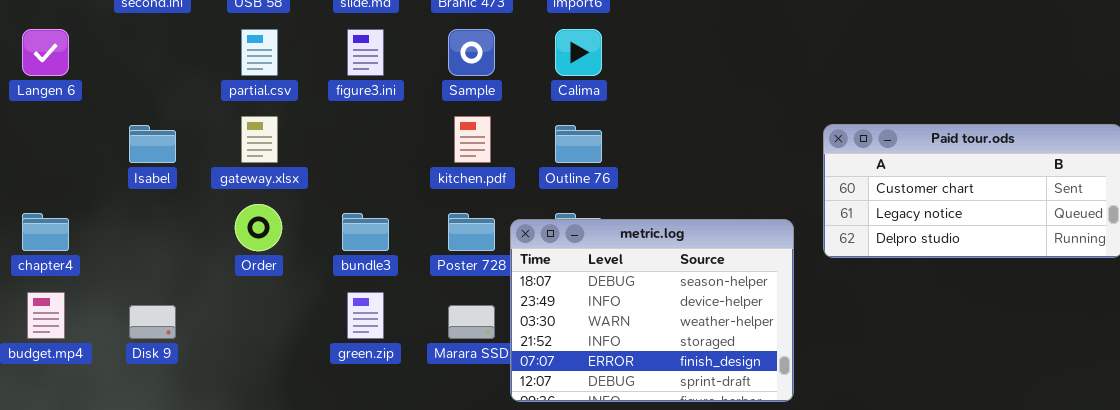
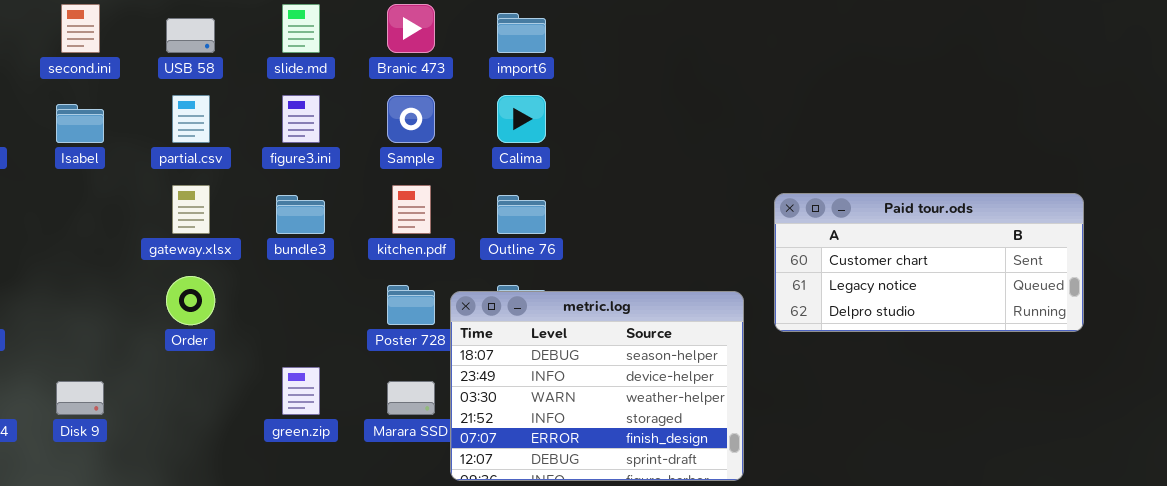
Isabel: [129,125,176,163] -> [56,104,104,143], moved
bundle3: [342,213,389,251] -> [276,195,325,234], moved

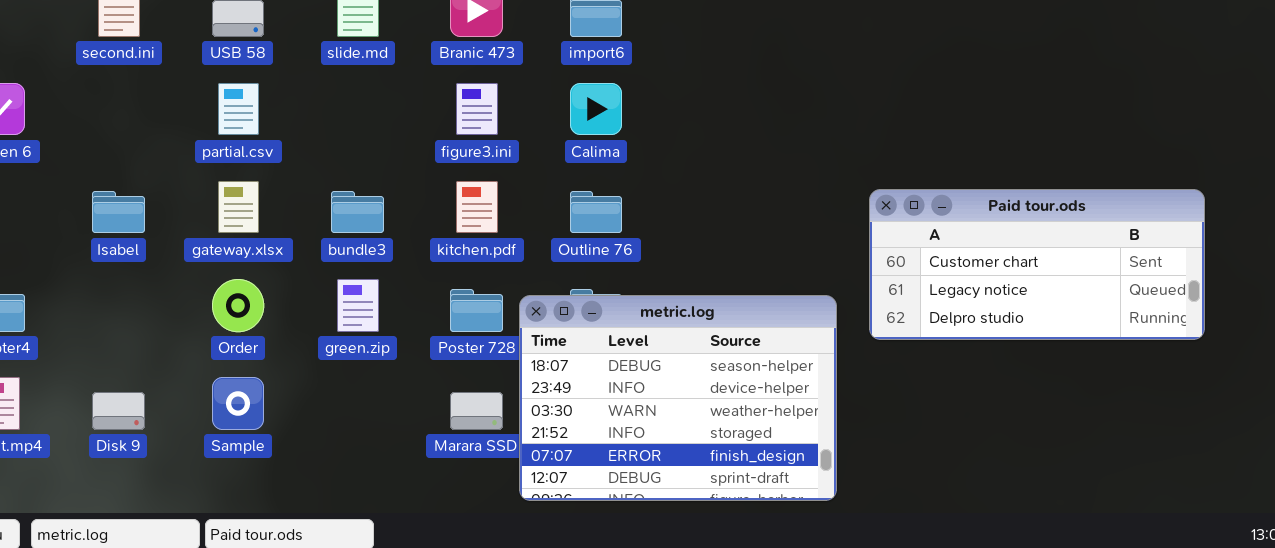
figure3.ini: [282,95,320,143] -> [456,83,498,135], moved
Sample: [387,95,435,143] -> [212,377,264,430], moved
Isabel: [56,104,104,143] -> [92,191,145,233], moved
green.zip: [282,367,320,415] -> [337,279,379,332], moved

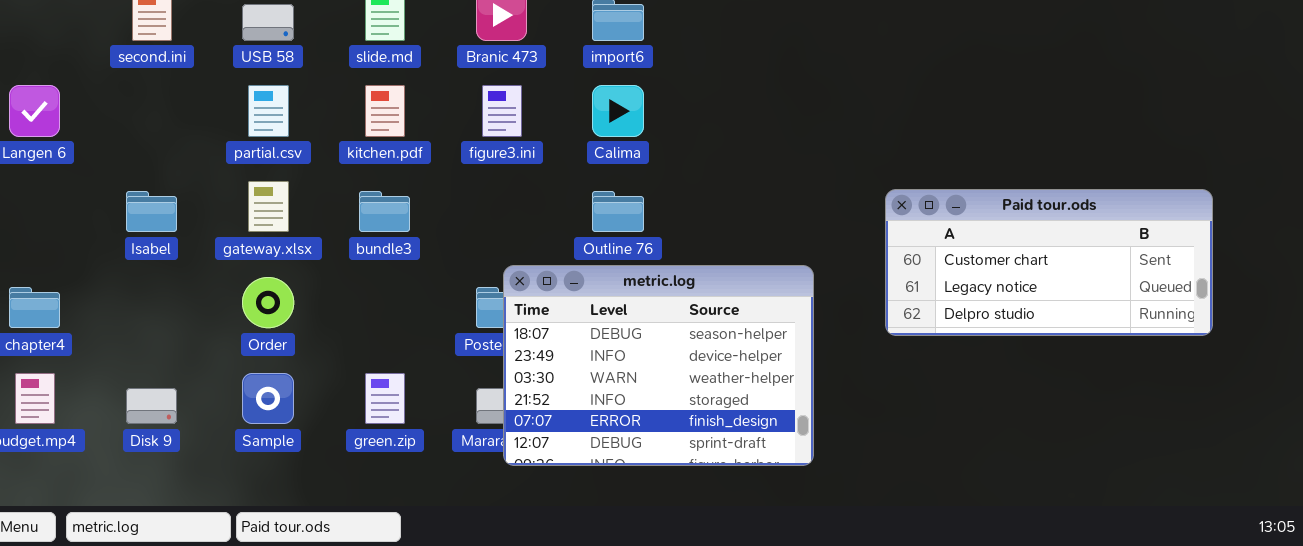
kitchen.pdf: [456,181,498,233] -> [365,85,405,137], moved
green.zip: [337,279,379,332] -> [365,373,405,424], moved
metric.log: [519,295,837,501] -> [503,265,814,466], moved

